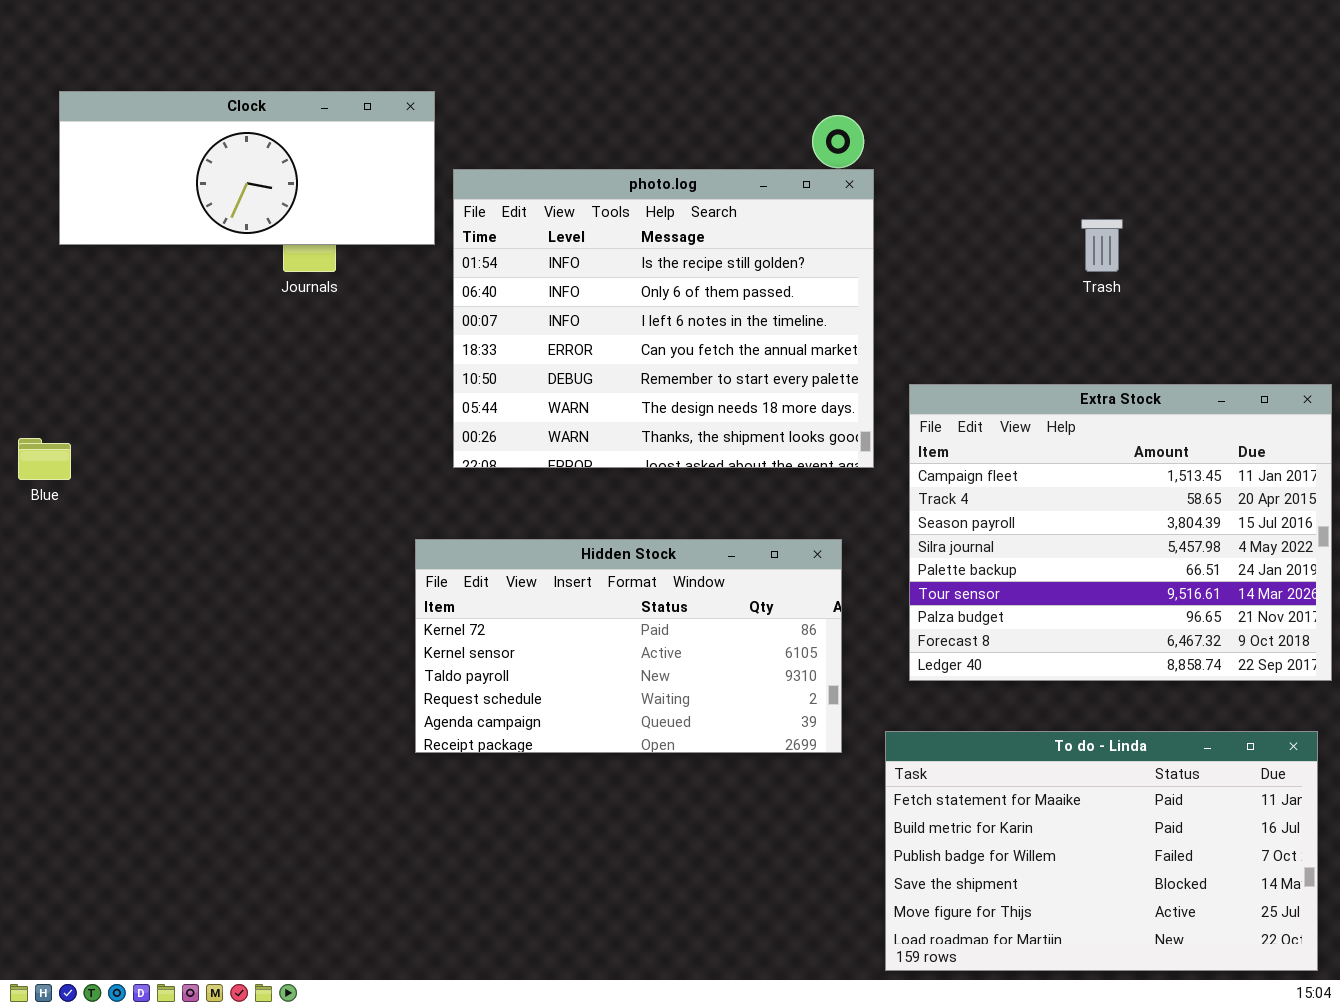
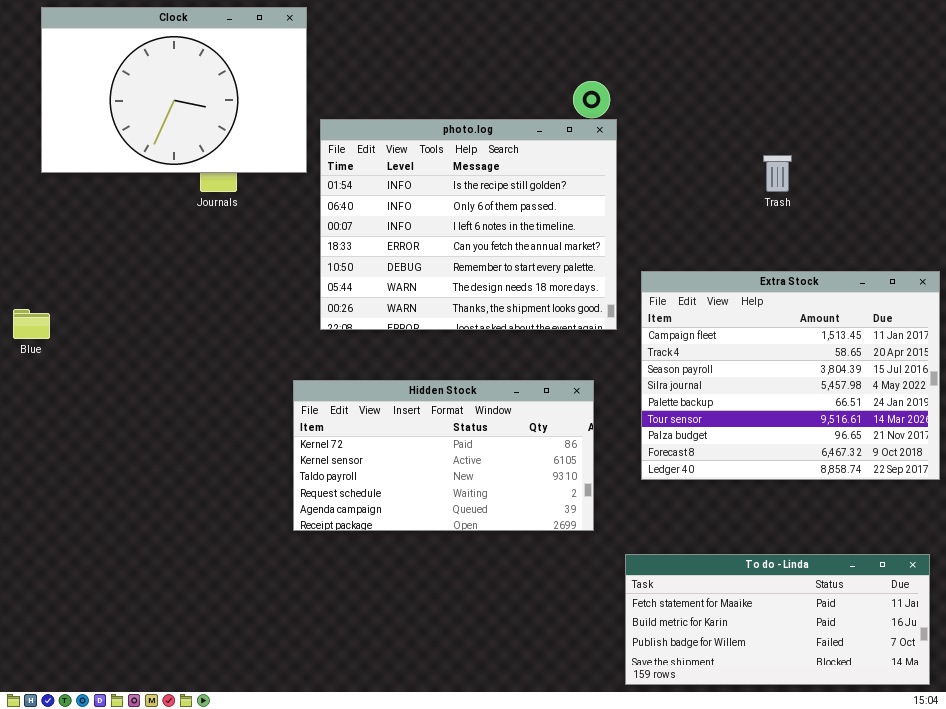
Clock: [59,91,435,245] -> [41,7,307,173], resized
To do - Linda: [885,731,1318,971] -> [625,554,930,685], resized

